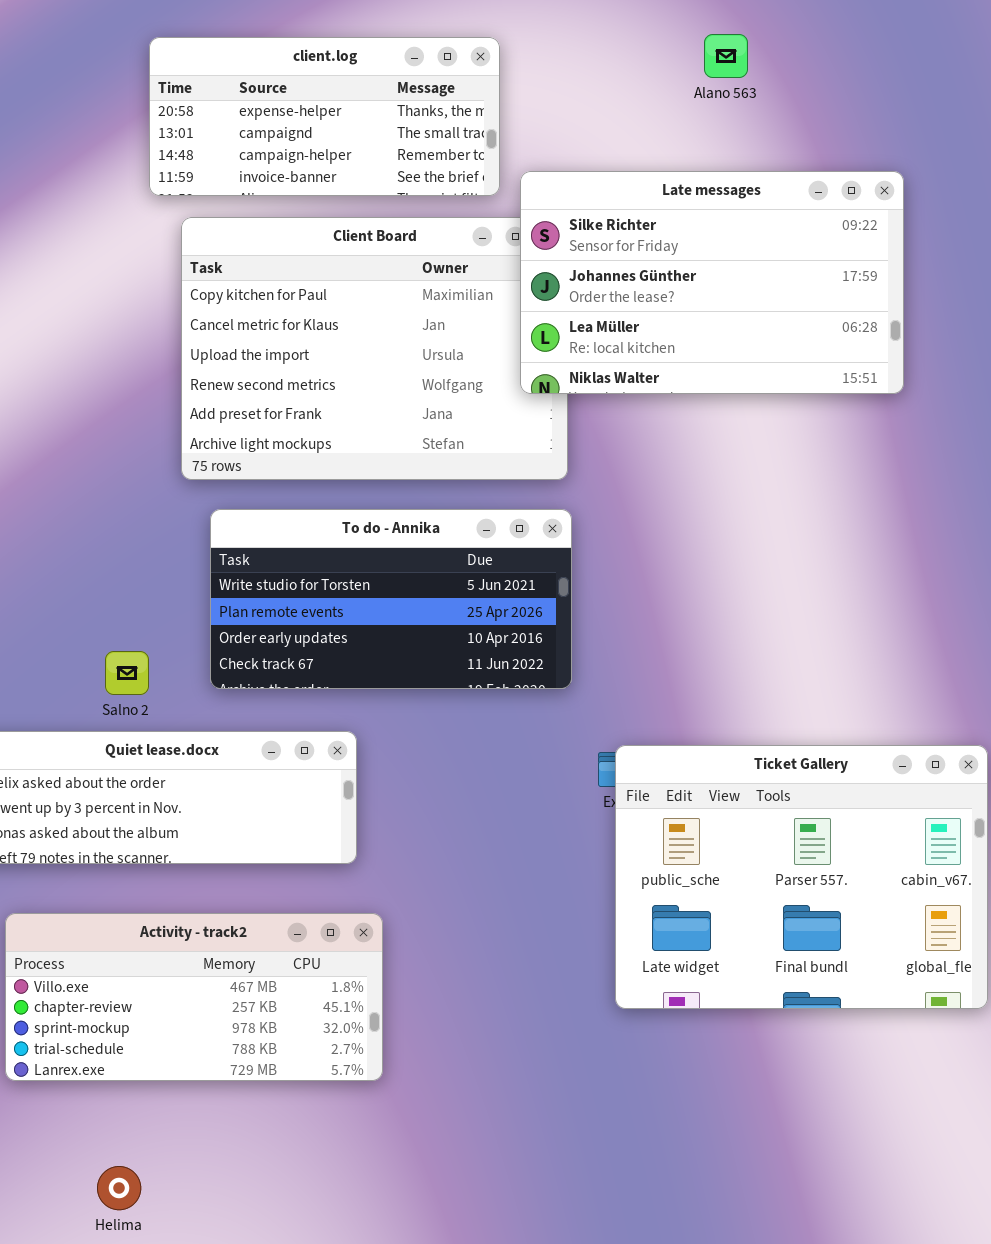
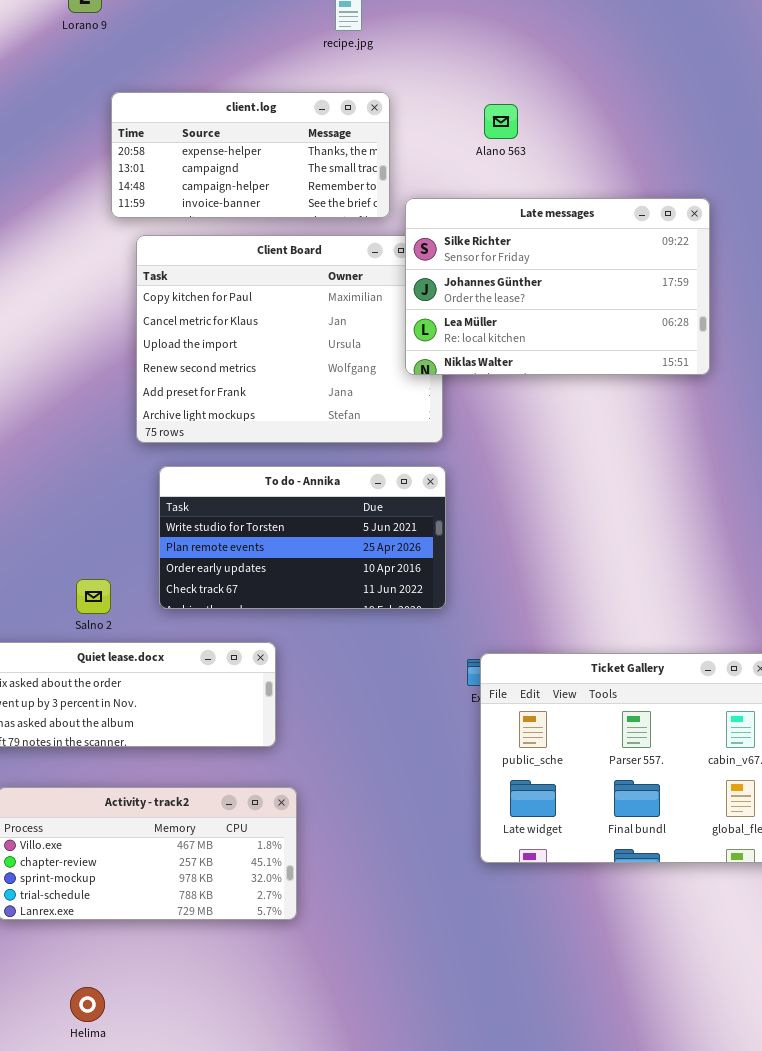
Alano 563: [704,34,748,78] -> [484,104,518,139], moved

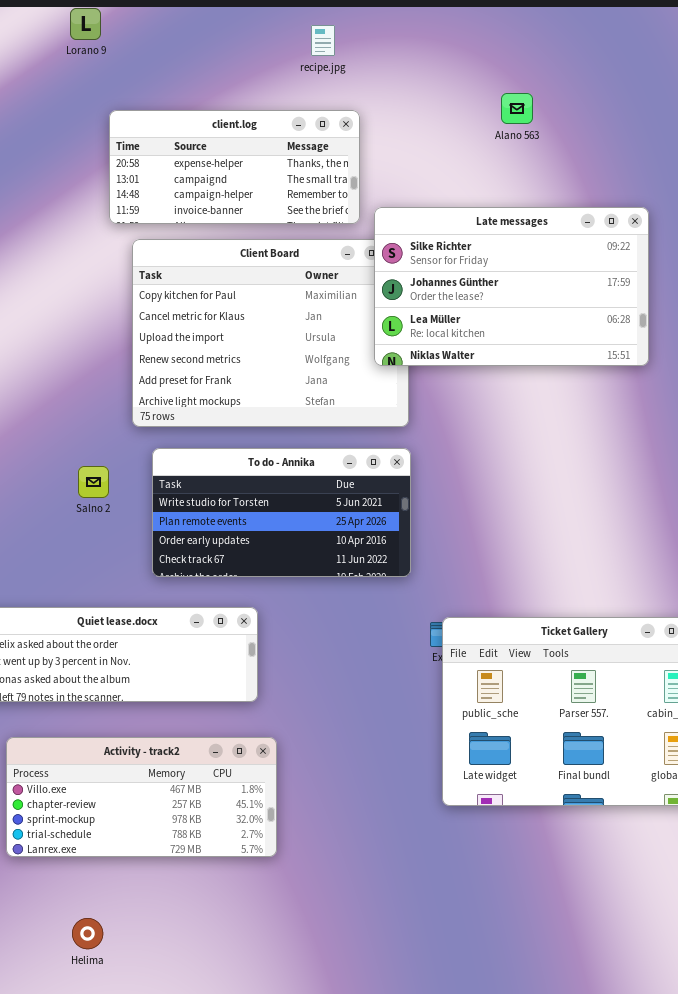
Alano 563: [484,104,518,139] -> [501,93,533,124], moved
Salno 2: [76,579,111,614] -> [78,466,109,498], moved

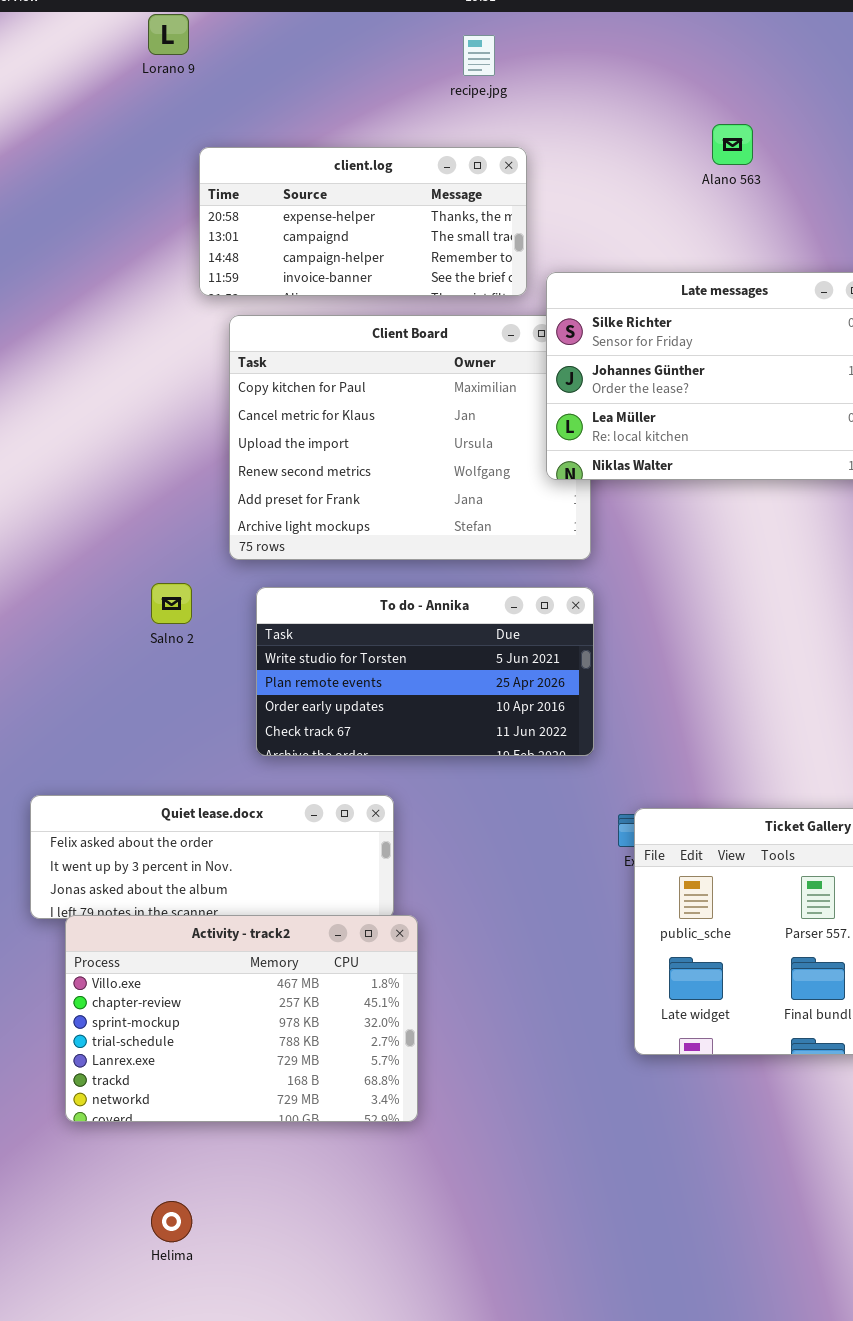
Salno 2: [78,466,109,498] -> [151,583,192,624], moved
Activity - track2: [6,737,277,857] -> [65,915,418,1122], resized

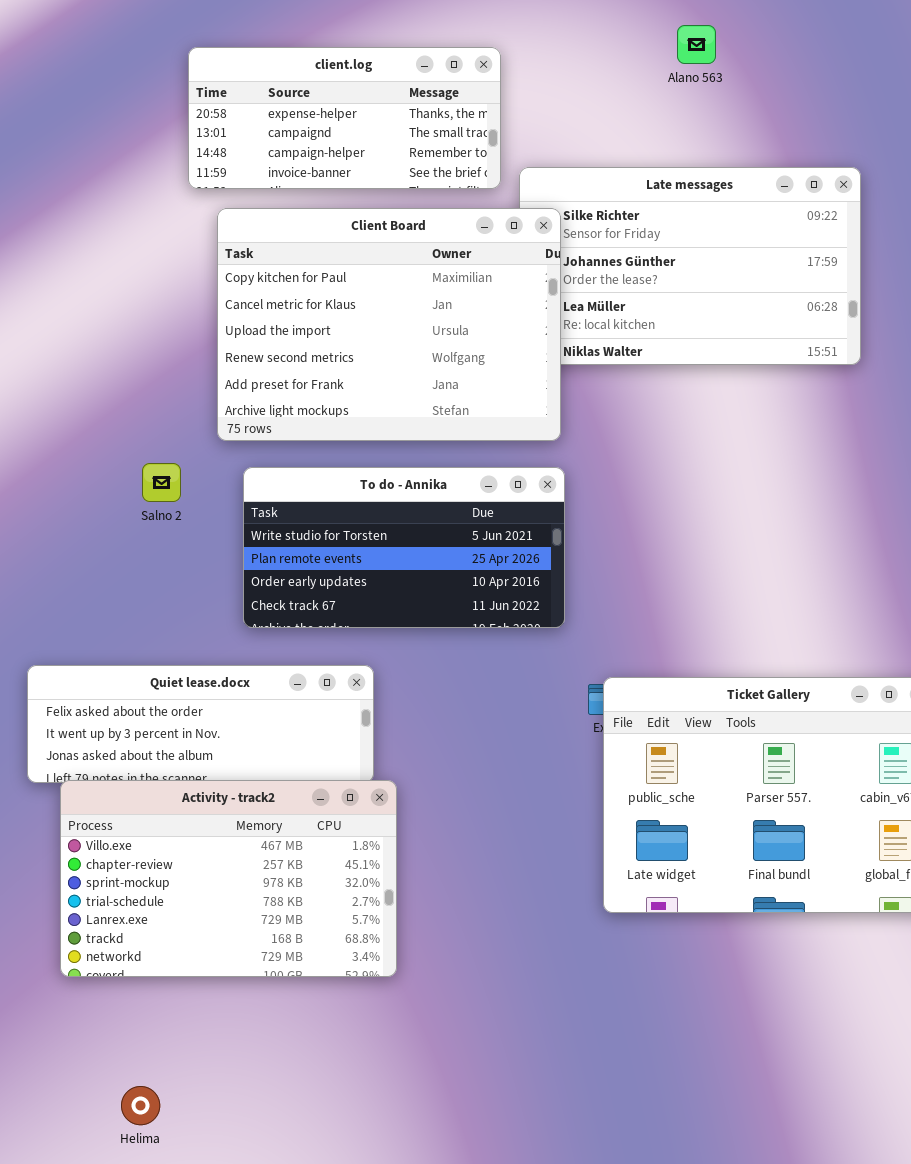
Client Board: [229,315,591,560] -> [217,208,561,441], raised
Helima: [151,1201,192,1242] -> [121,1086,160,1125], moved

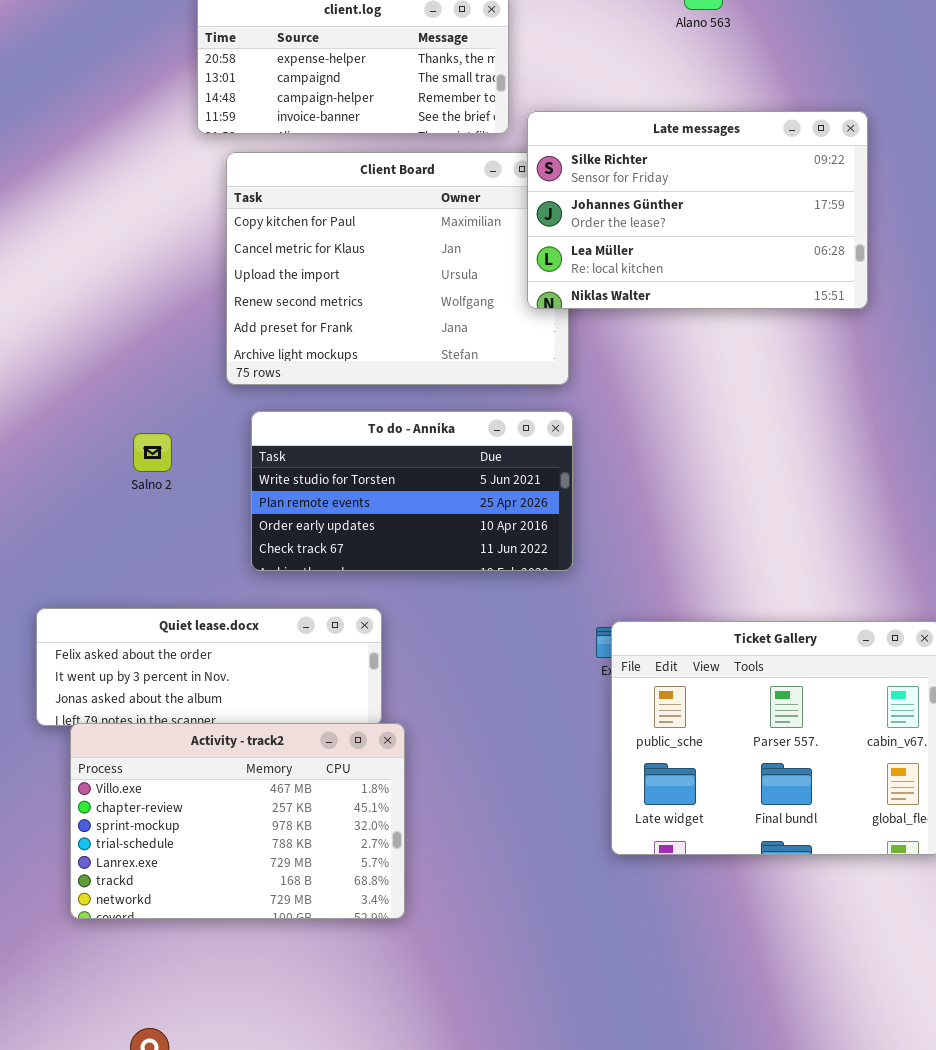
Late messages: [519,167,861,365] -> [527,111,868,309], raised
Salno 2: [142,463,181,502] -> [133,433,172,472], moved

